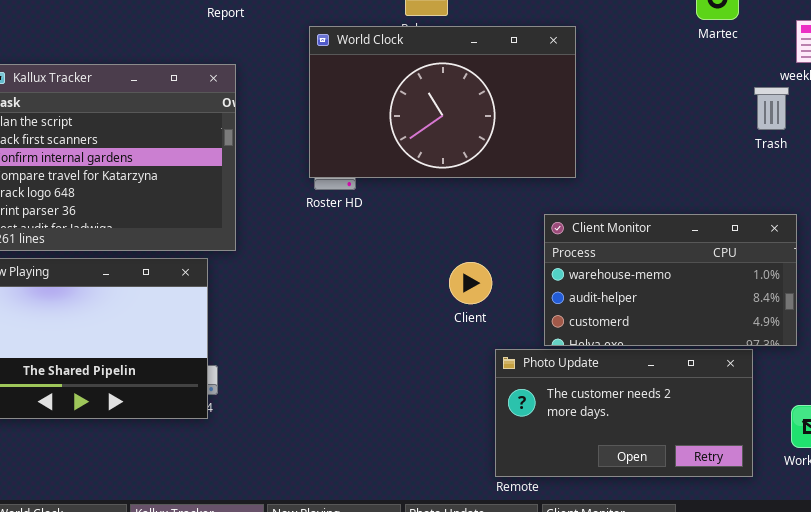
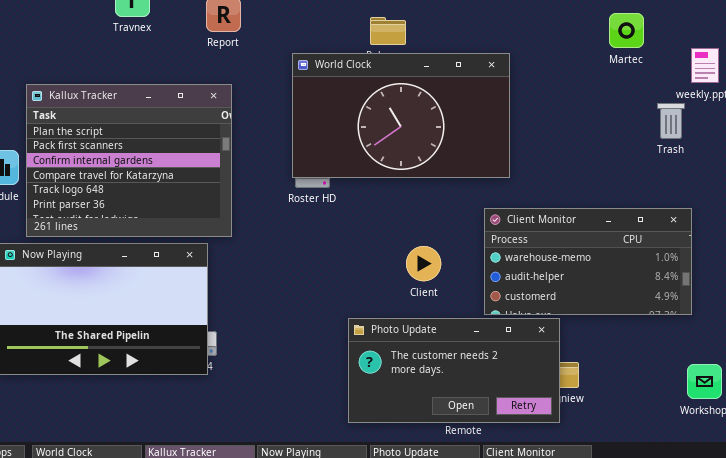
Photo Update: [495,349,753,477] -> [348,318,560,423], moved

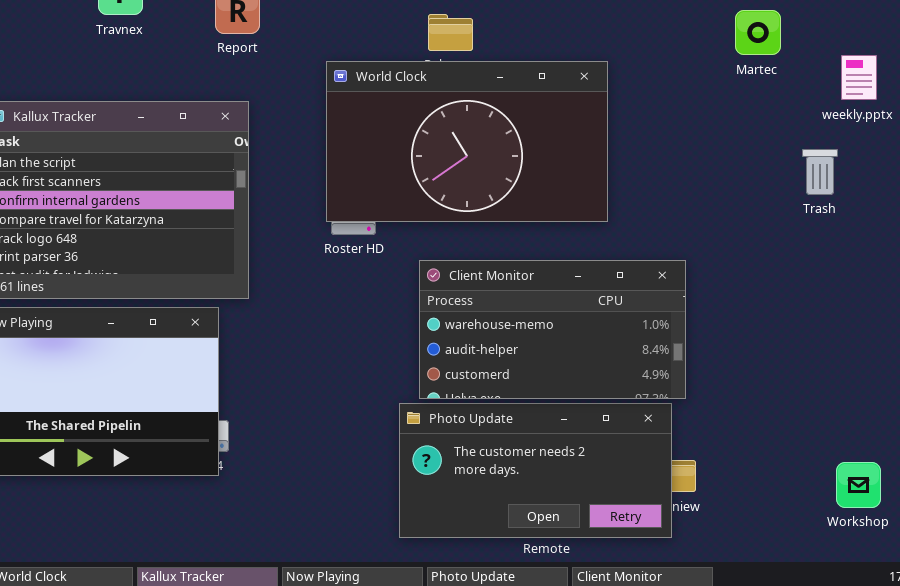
Trash: [657,103,685,139] -> [802,149,838,195], moved
Client Monitor: [484,208,692,315] -> [419,260,686,399], moved

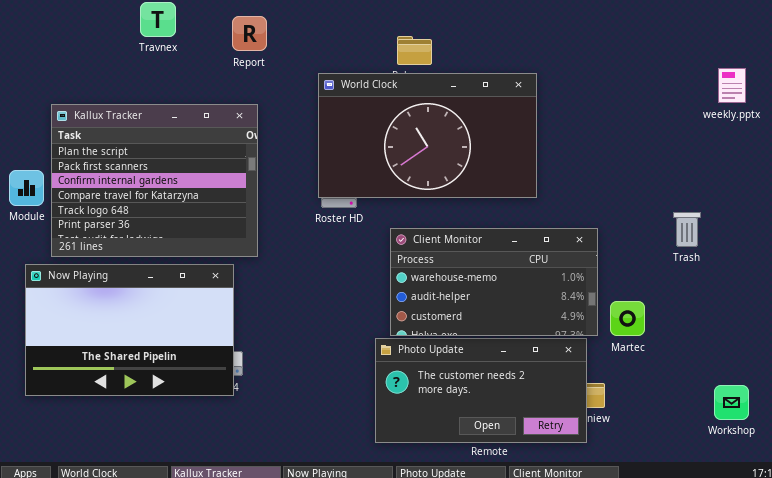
Martec: [735,10,781,55] -> [610,301,645,336], moved
Trash: [802,149,838,195] -> [673,212,701,247], moved

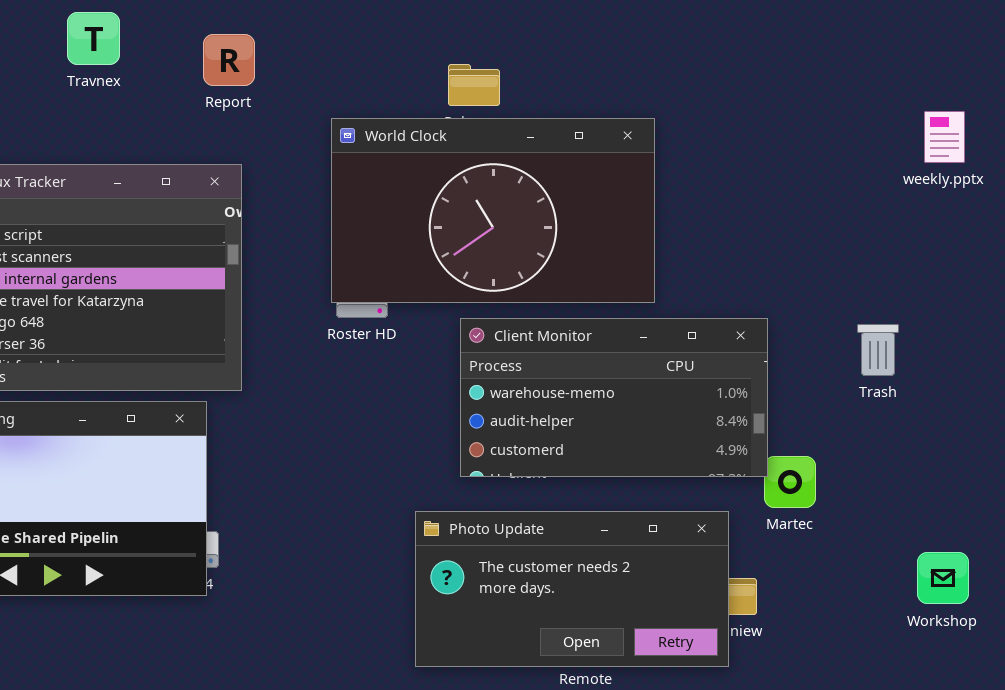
Client Monitor: [390,228,598,336] -> [460,318,768,477], moved
Workshop: [714,385,749,420] -> [917,552,969,604], moved

